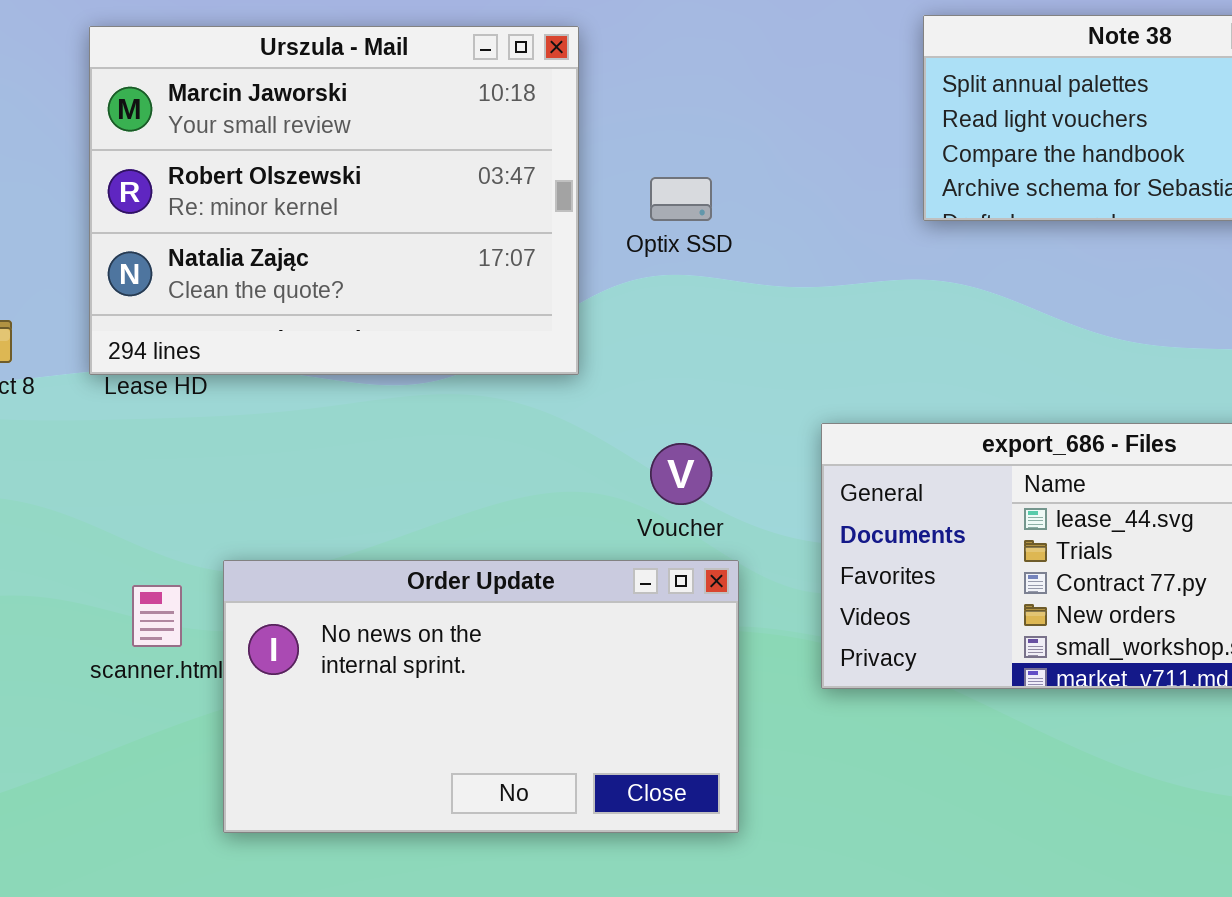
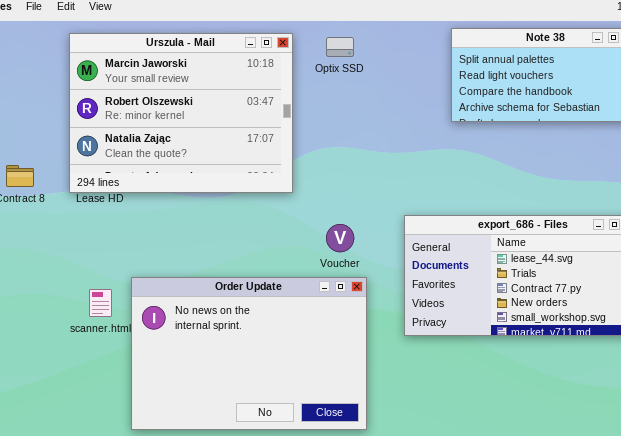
Optix SSD: [650,177,712,221] -> [326,37,354,57], moved
Order Update: [223,560,739,833] -> [131,277,367,430], resized

